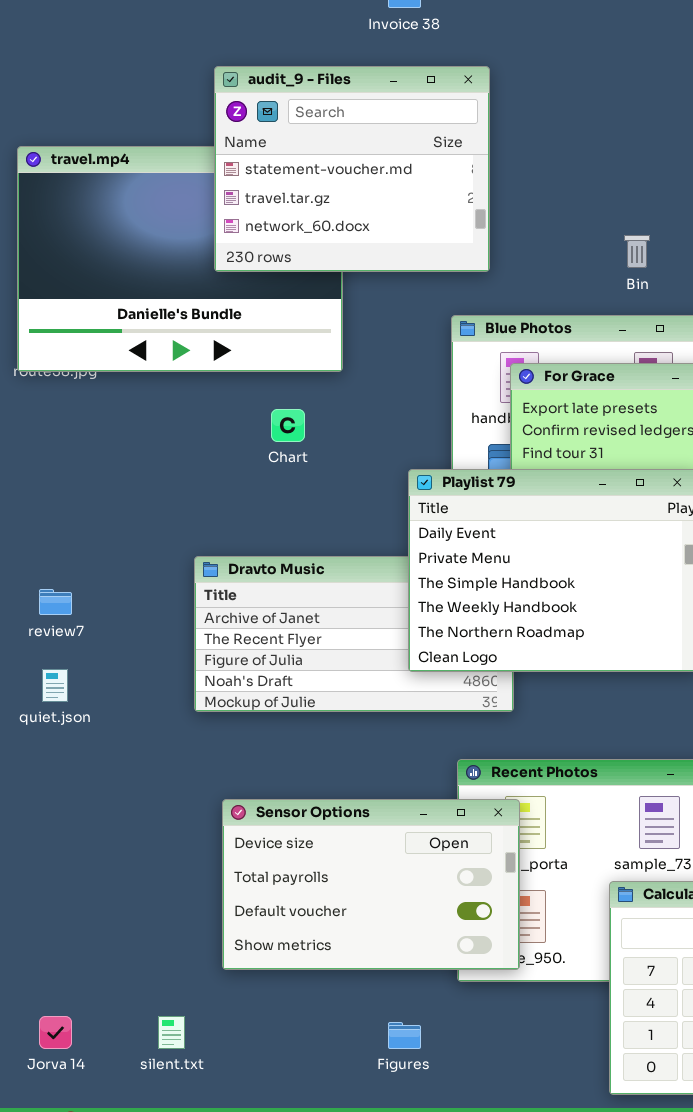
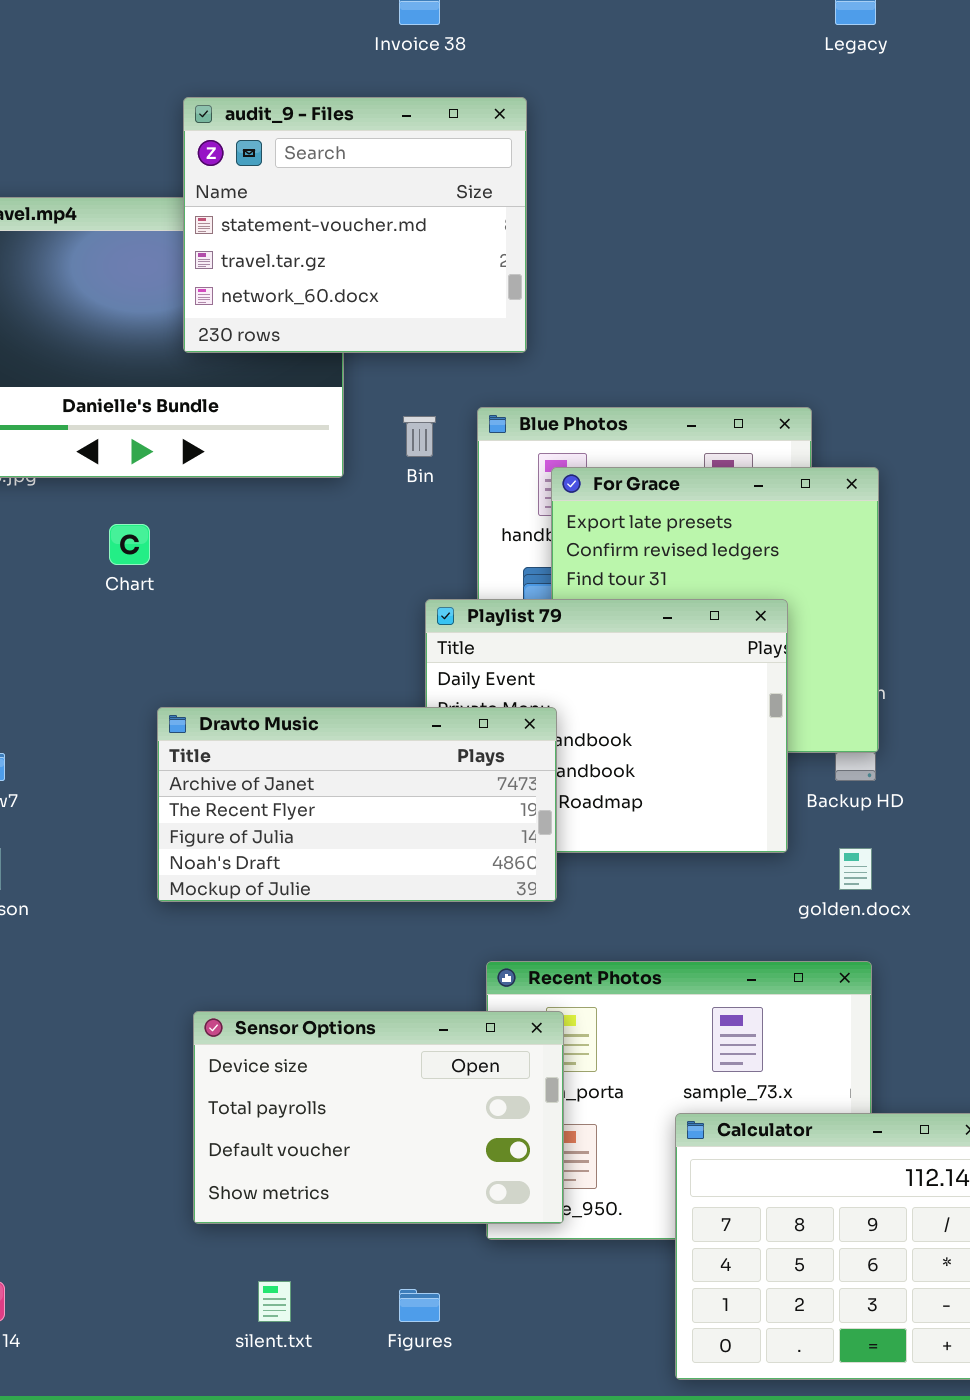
Bin: [624,235,650,268] -> [403,416,436,457], moved
Chart: [271,409,305,442] -> [109,524,150,565], moved
Dravto Music: [194,556,514,712] -> [157,707,557,902], raised
silent.txt: [158,1016,185,1049] -> [258,1281,291,1322], moved

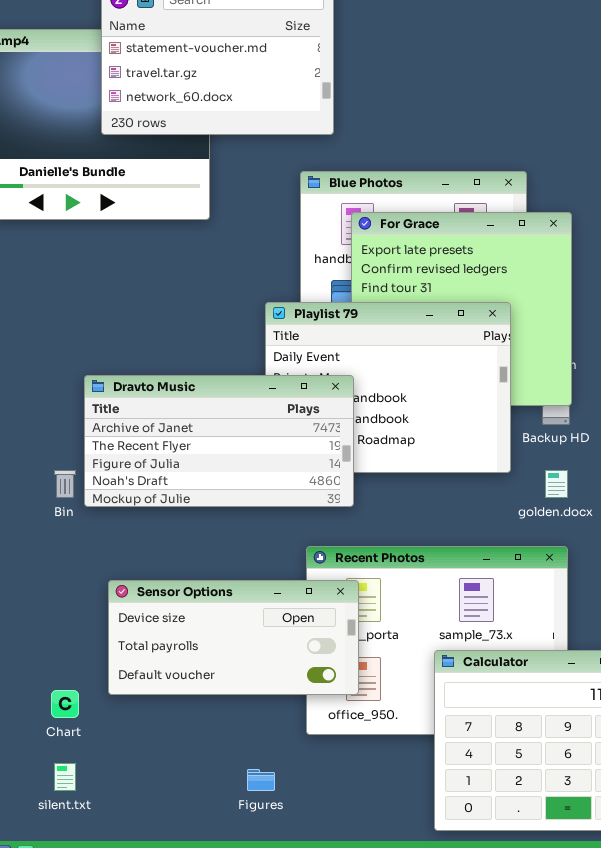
Bin: [403,416,436,457] -> [54,470,76,498], moved
Chart: [109,524,150,565] -> [51,690,79,718], moved
Sensor Options: [193,1011,564,1224] -> [108,580,359,695], resized
silent.txt: [258,1281,291,1322] -> [54,763,76,791], moved

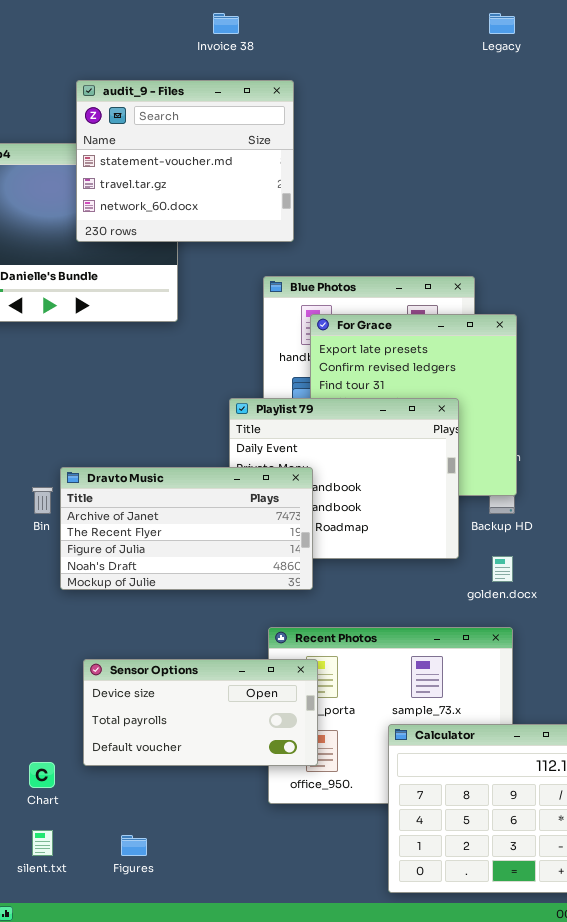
Bin: [54,470,76,498] -> [32,487,53,514], moved
Figures: [247,769,275,791] -> [121,835,147,856], moved

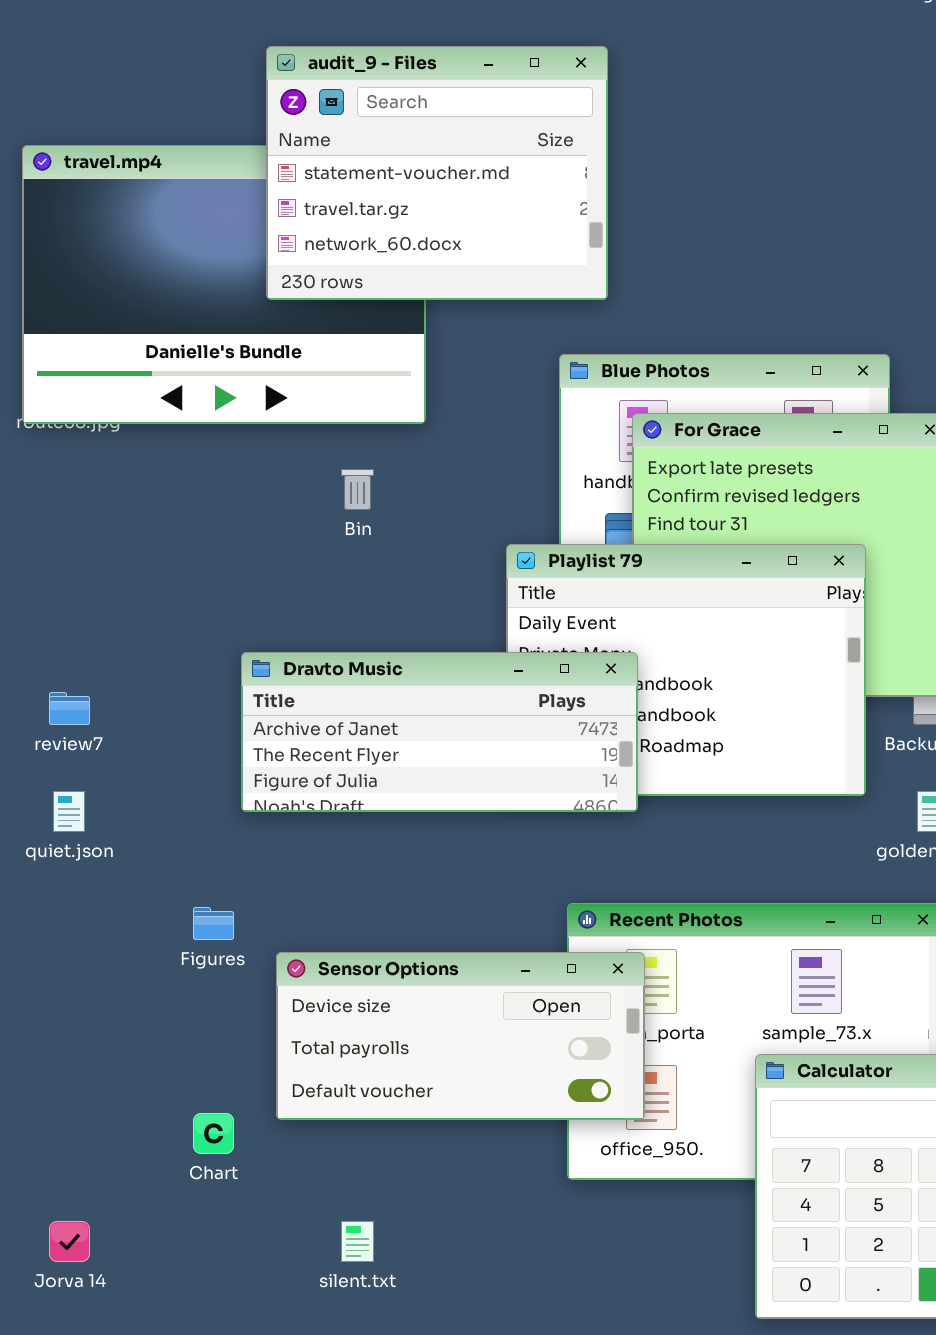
Dravto Music: [60,467,313,590] -> [241,652,638,812], resized
Bin: [32,487,53,514] -> [341,469,374,510], moved
silent.txt: [32,830,53,856] -> [341,1221,374,1262], moved
Figures: [121,835,147,856] -> [193,907,234,940], moved

